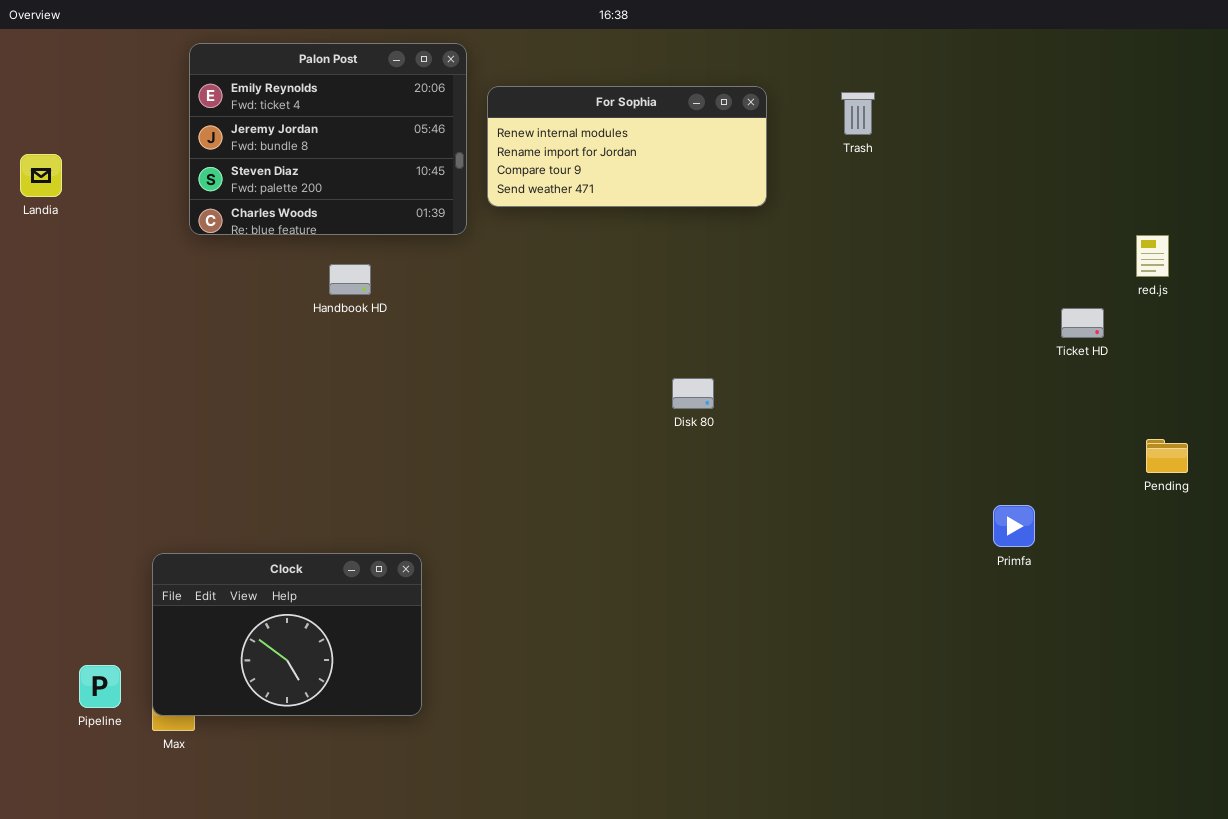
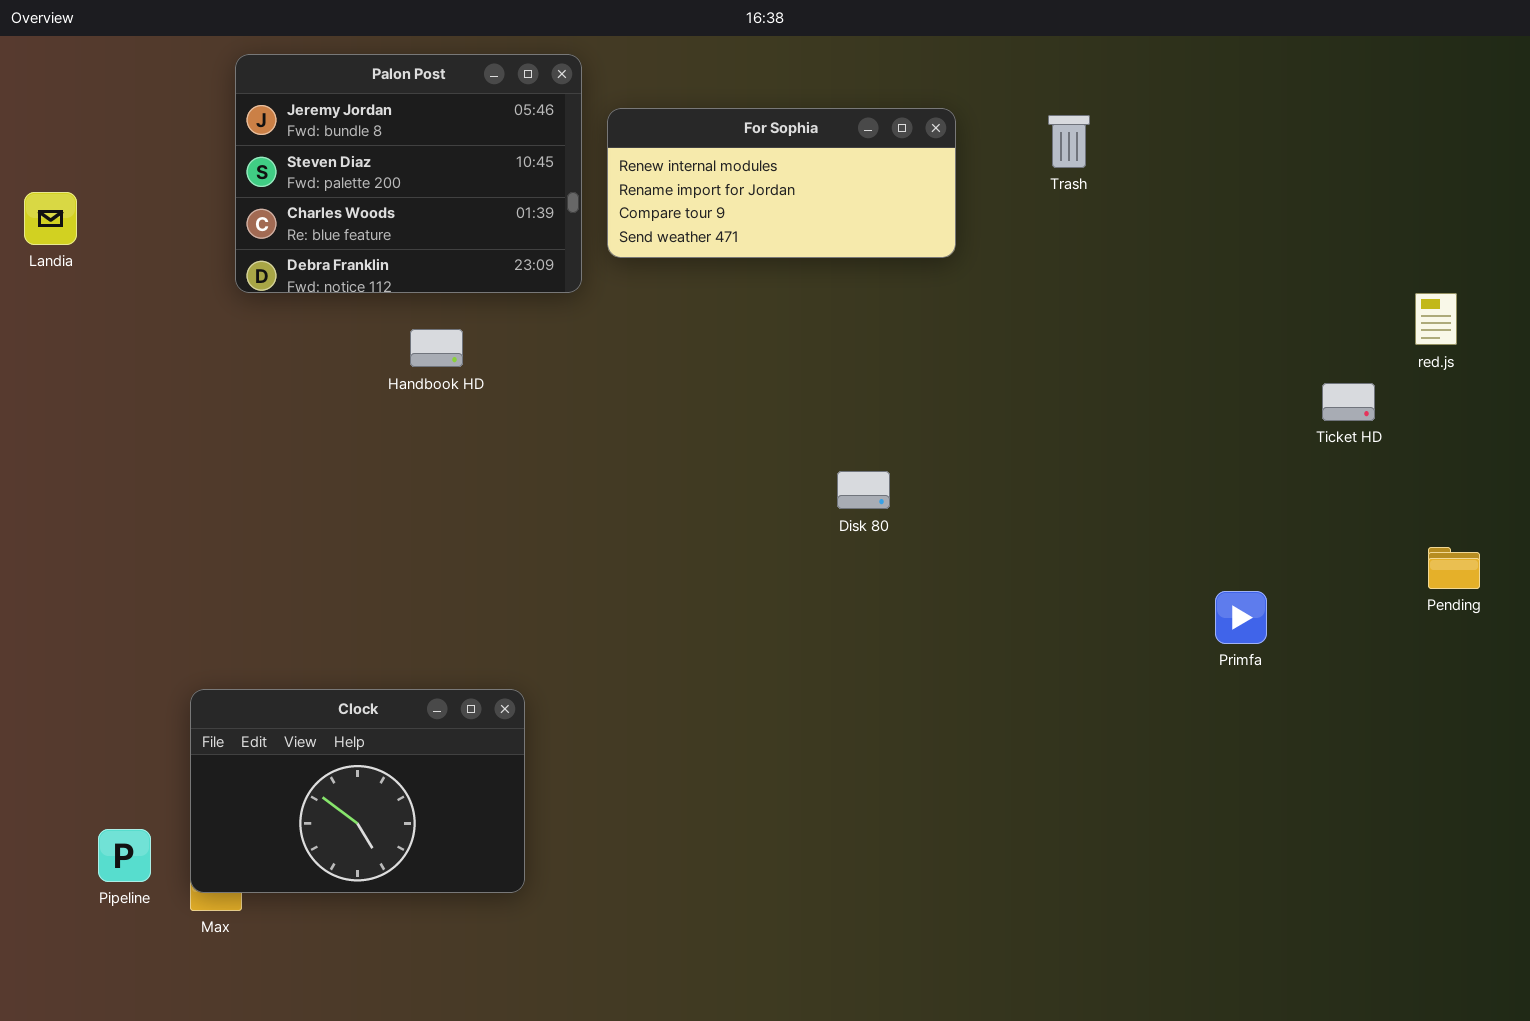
Palon Post: [189,43,467,235] -> [235,54,582,293], scrolled down 1 row
Primfa: [993,505,1035,547] -> [1215,591,1267,644], moved

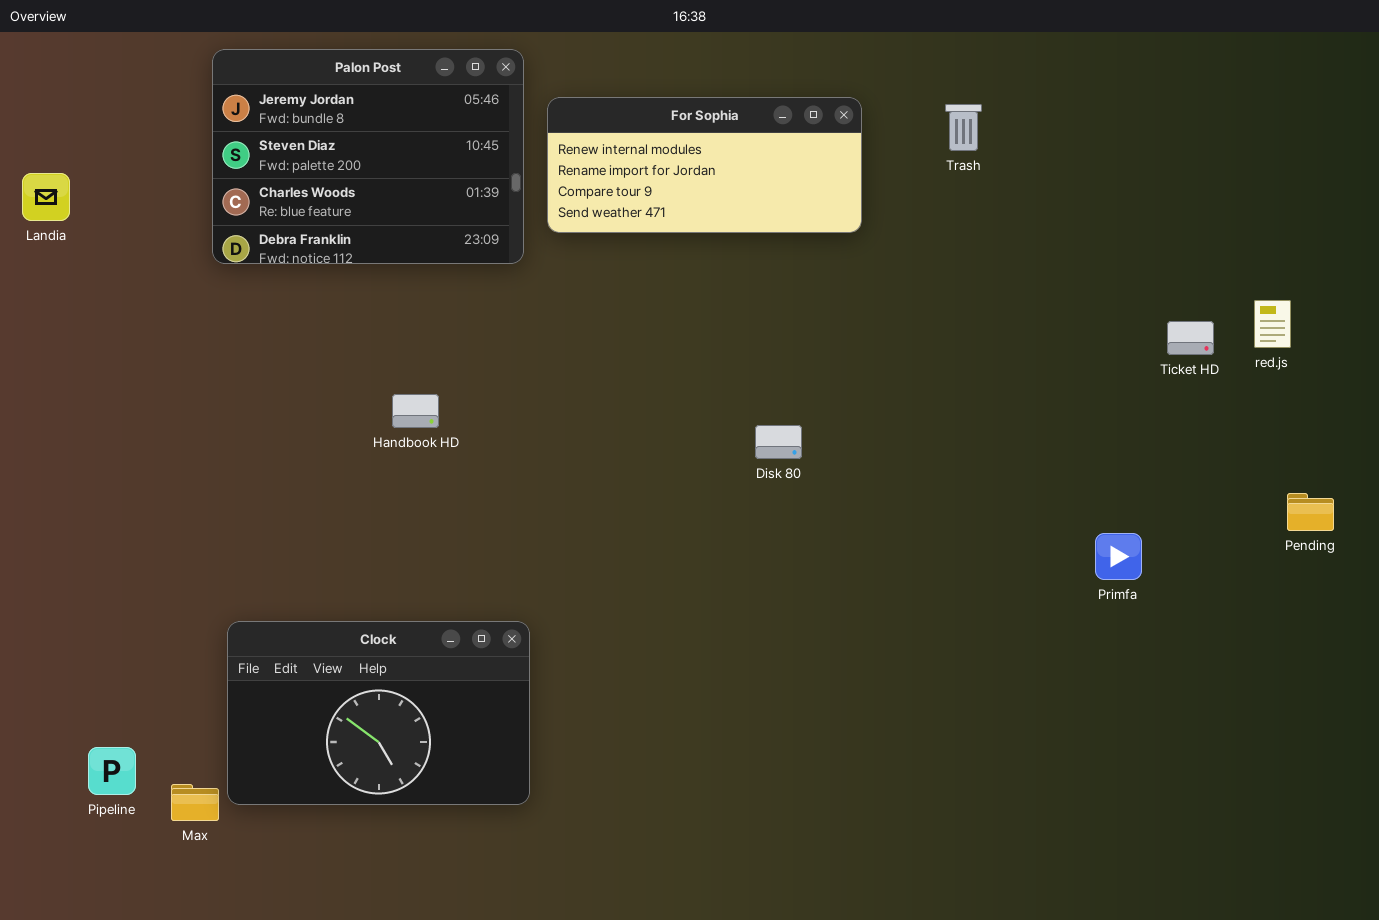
red.js: [1415,293,1457,345] -> [1254,300,1291,348], moved
Handbook HD: [410,329,463,367] -> [392,394,439,428], moved
Ticket HD: [1322,383,1375,421] -> [1167,321,1214,355], moved
Clock: [190,689,525,893] -> [227,621,530,805], moved

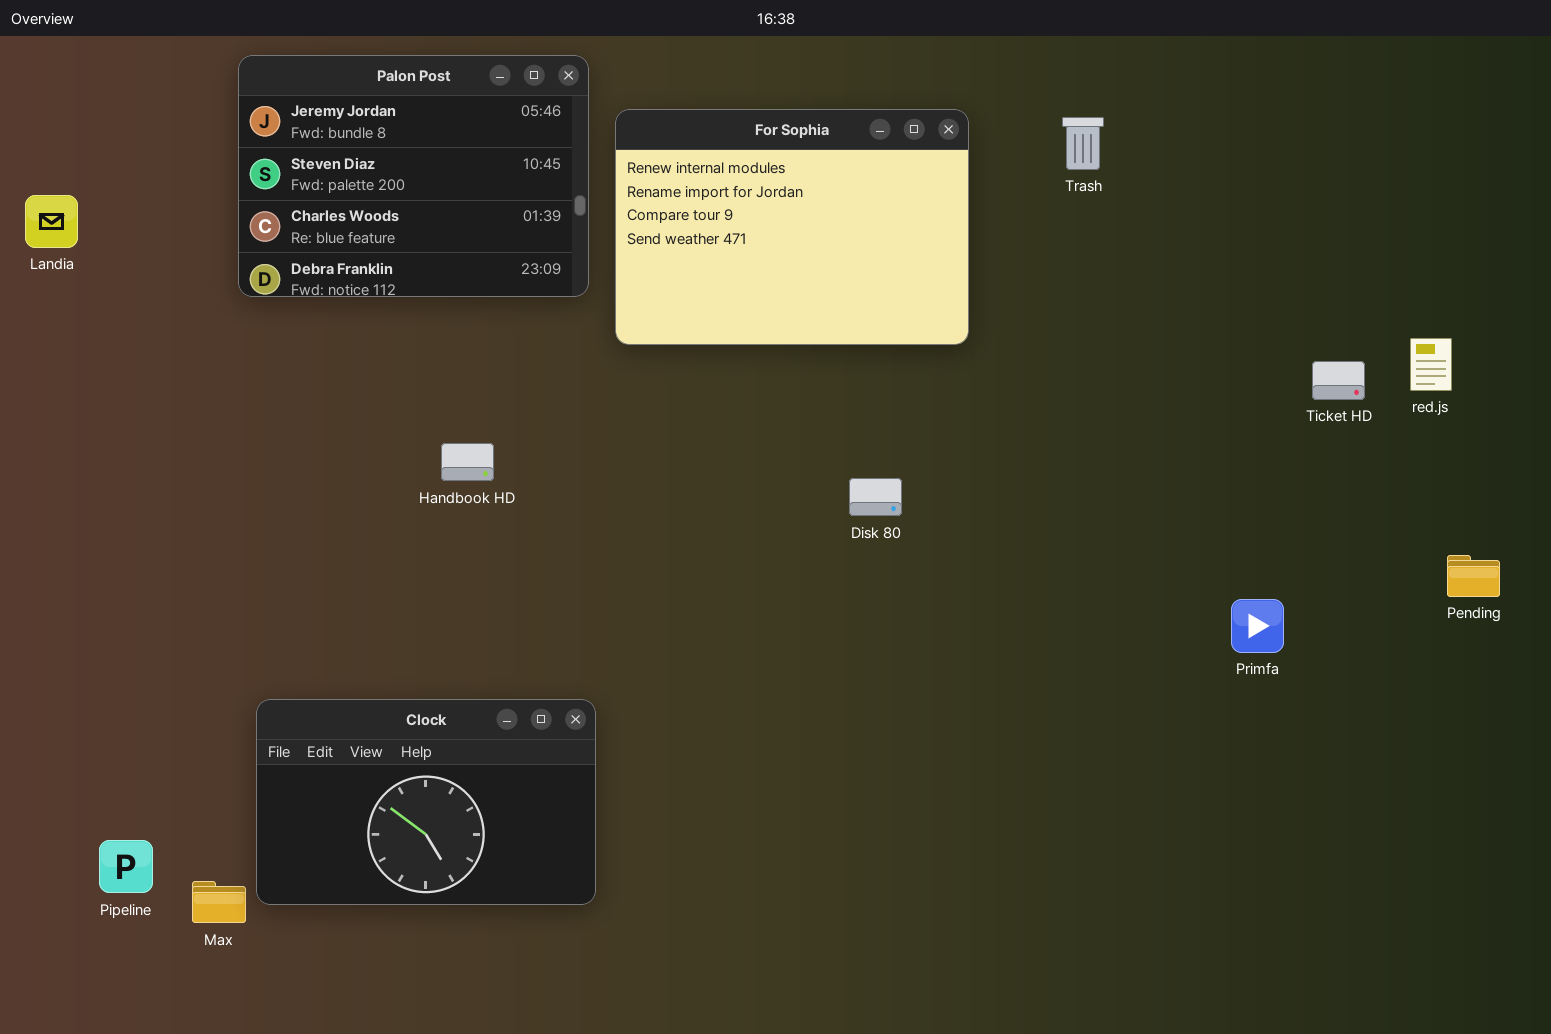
For Sophia: [547,97,862,233] -> [615,109,969,345], resized

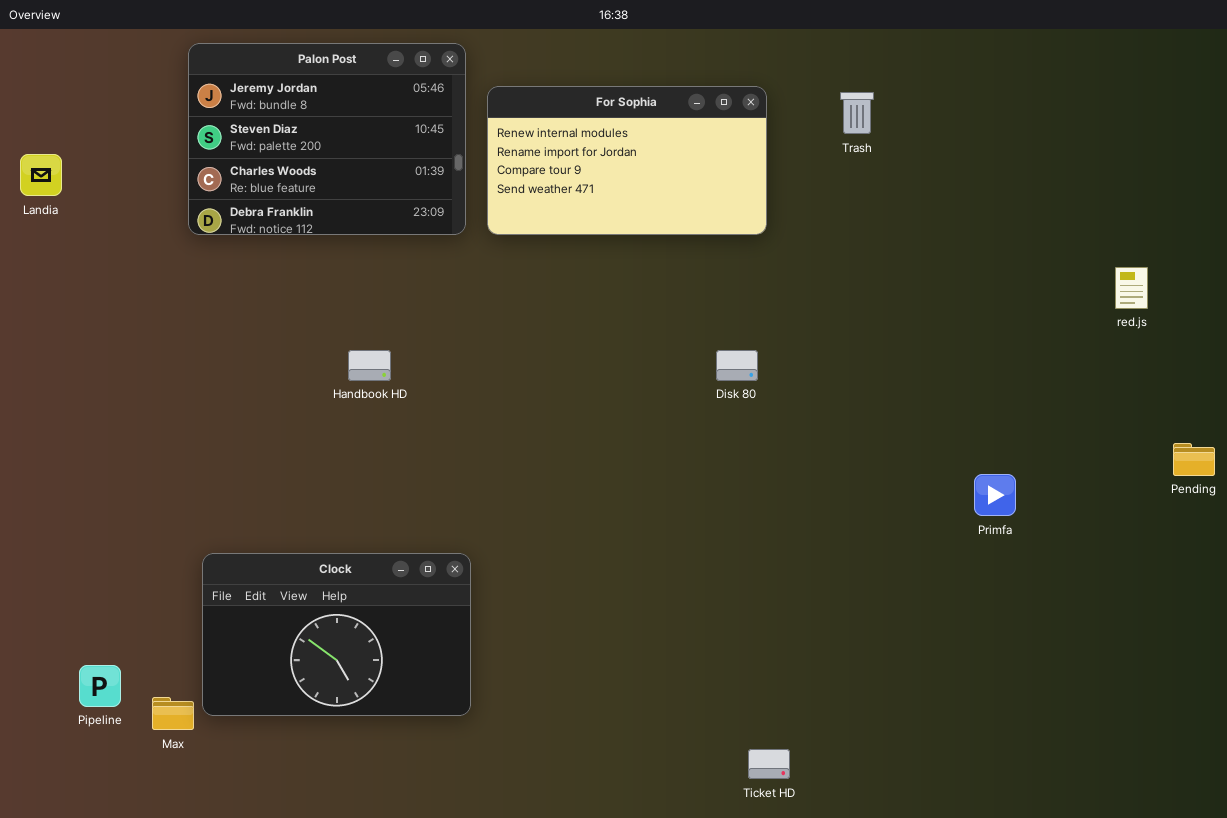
For Sophia: [615,109,969,345] -> [487,86,767,235], resized
Ticket HD: [1312,361,1365,400] -> [748,749,790,779], moved
Disk 80: [849,478,902,516] -> [716,350,758,381], moved
Pending: [1447,555,1500,597] -> [1173,443,1215,476], moved

